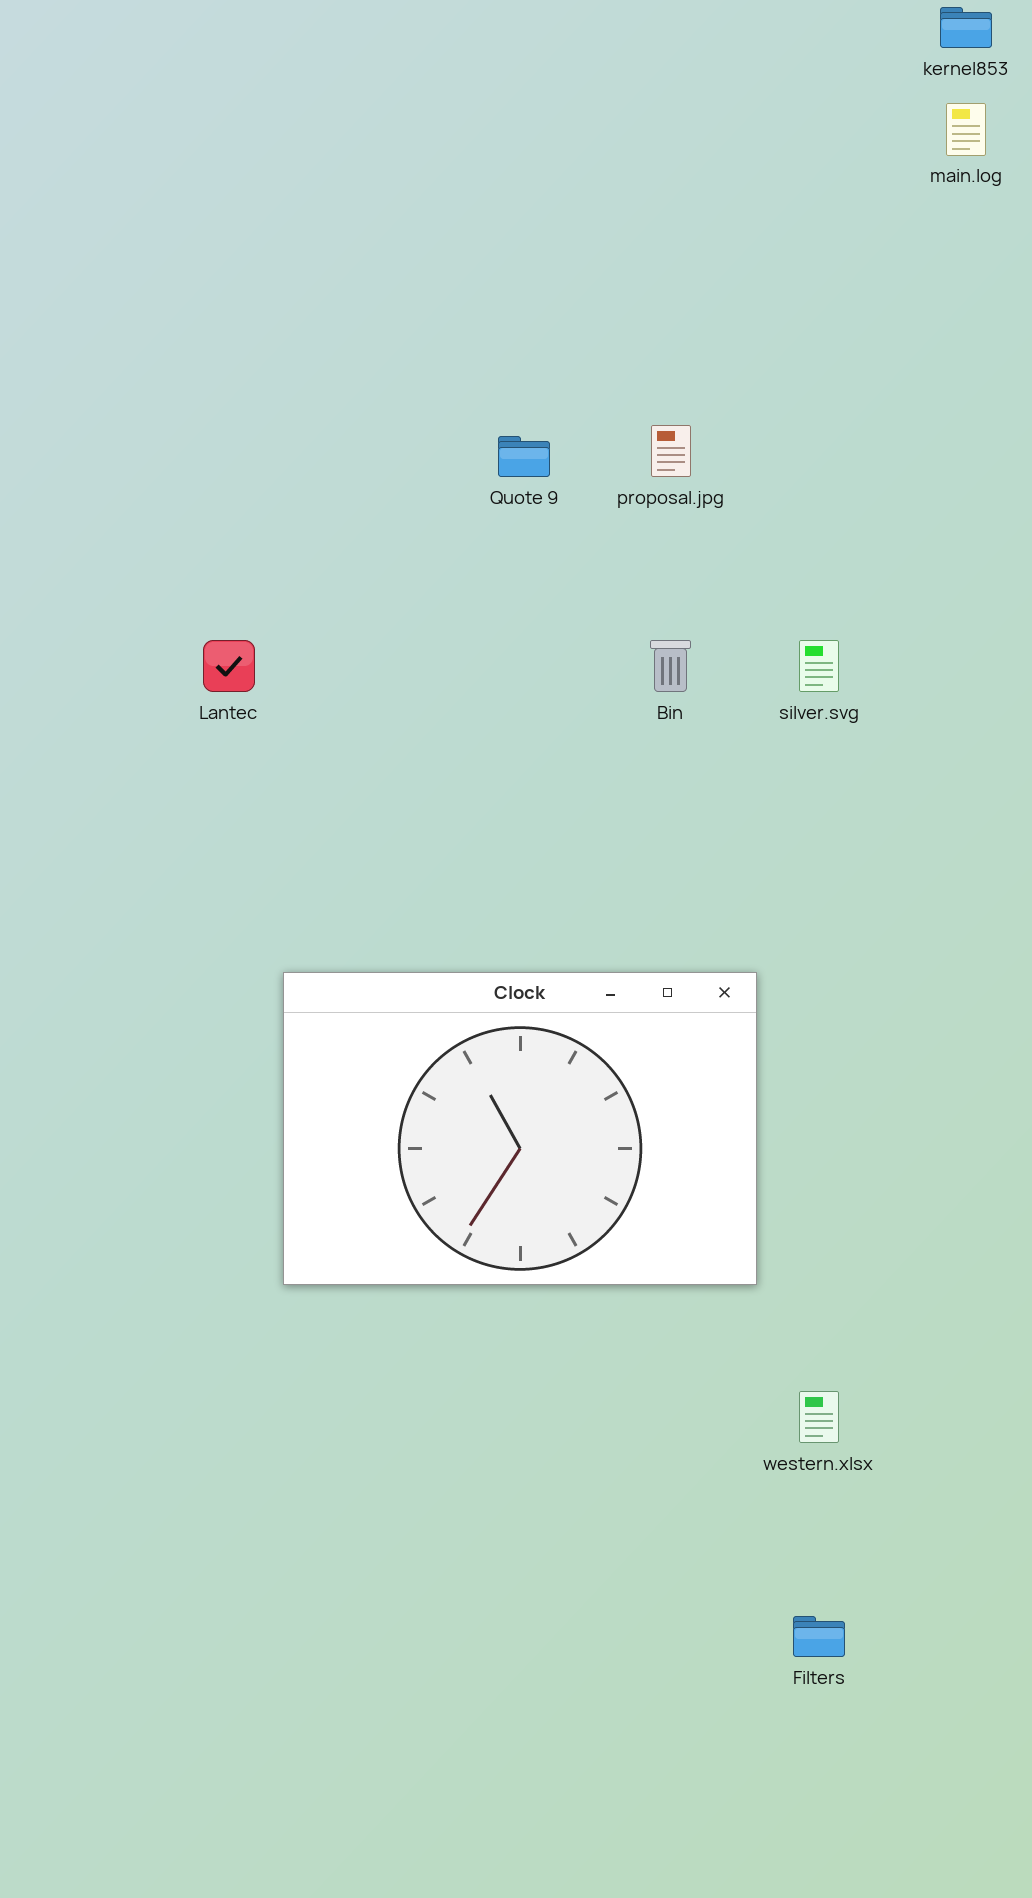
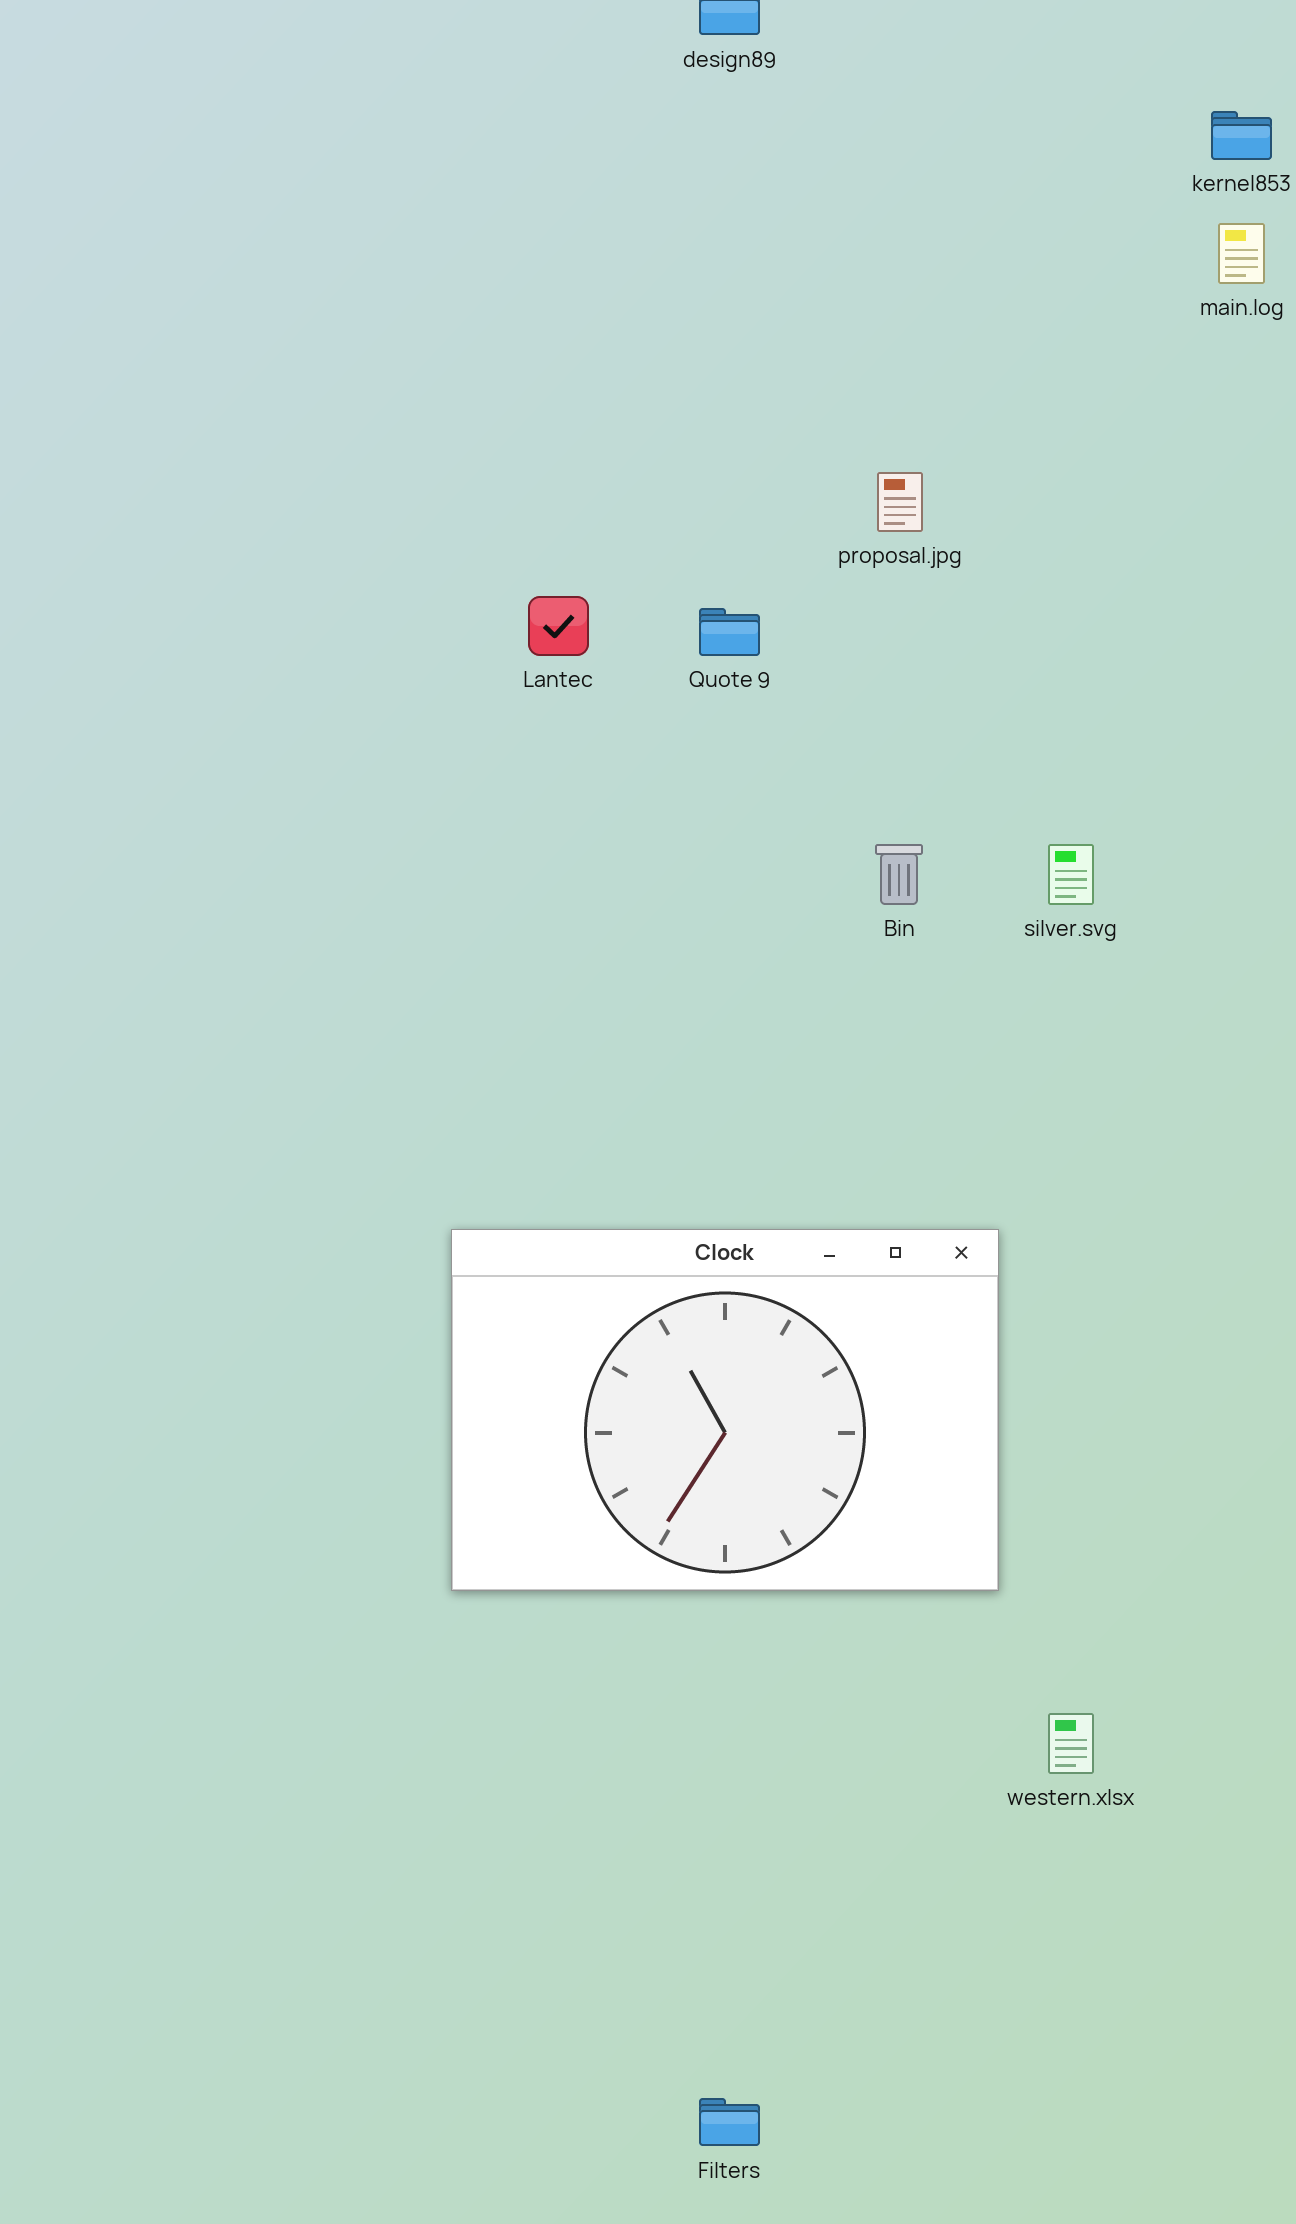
proposal.jpg: [651,425,691,477] -> [877,472,923,532], moved
Lantec: [203,640,255,692] -> [528,596,589,656], moved
Filters: [793,1616,845,1657] -> [699,2098,760,2146], moved

